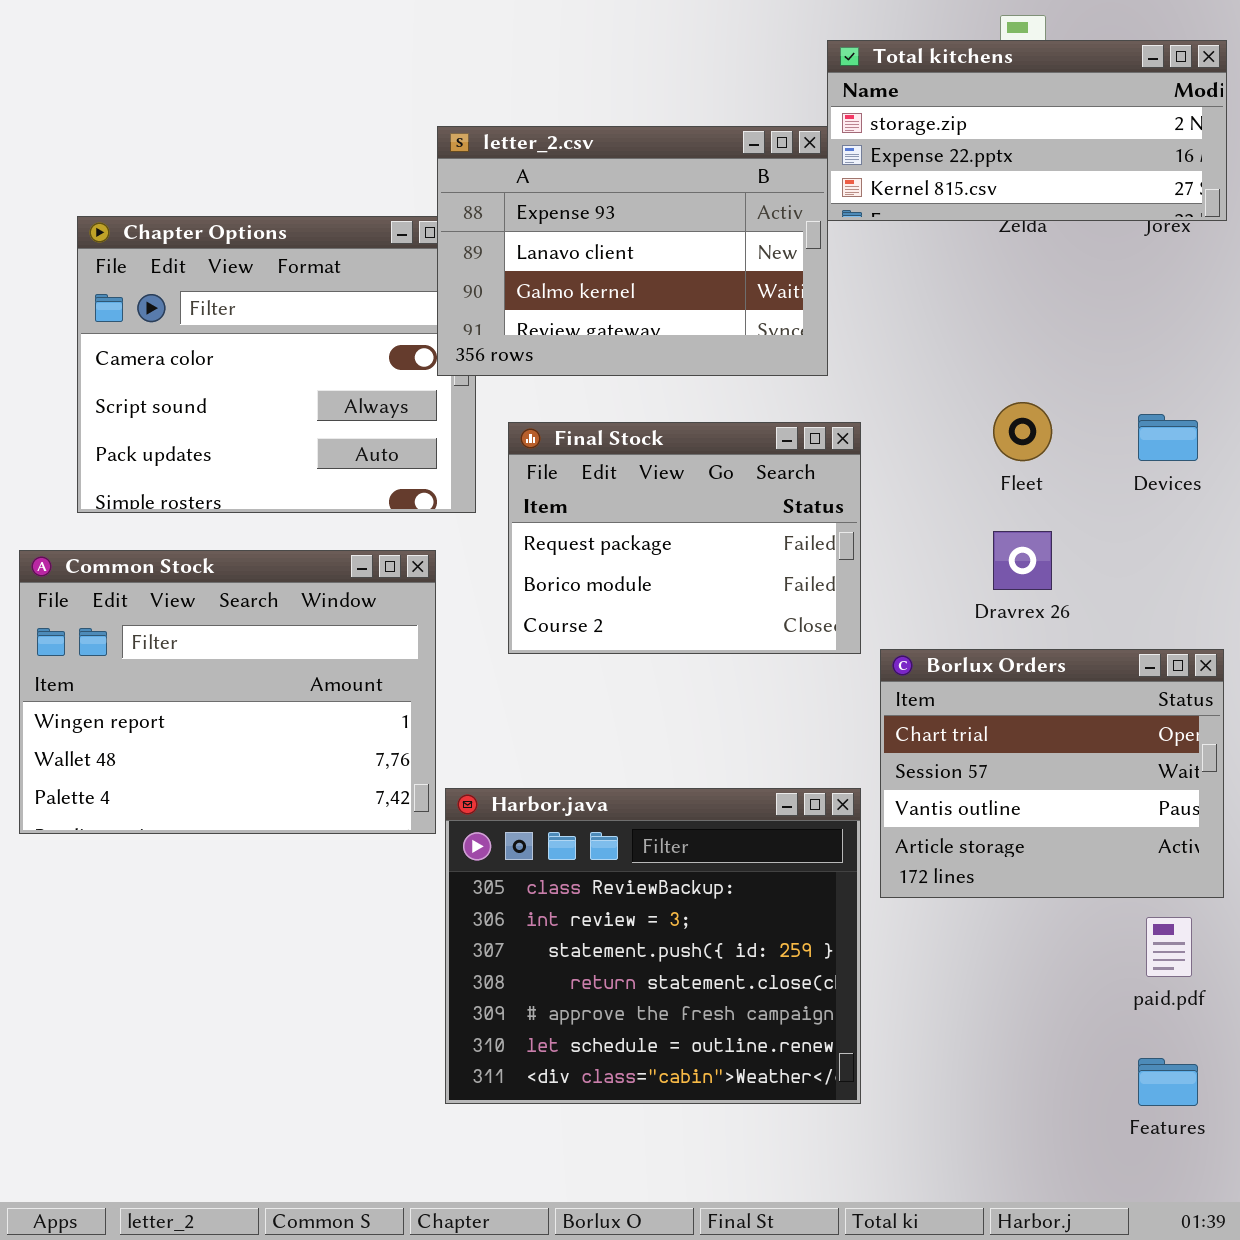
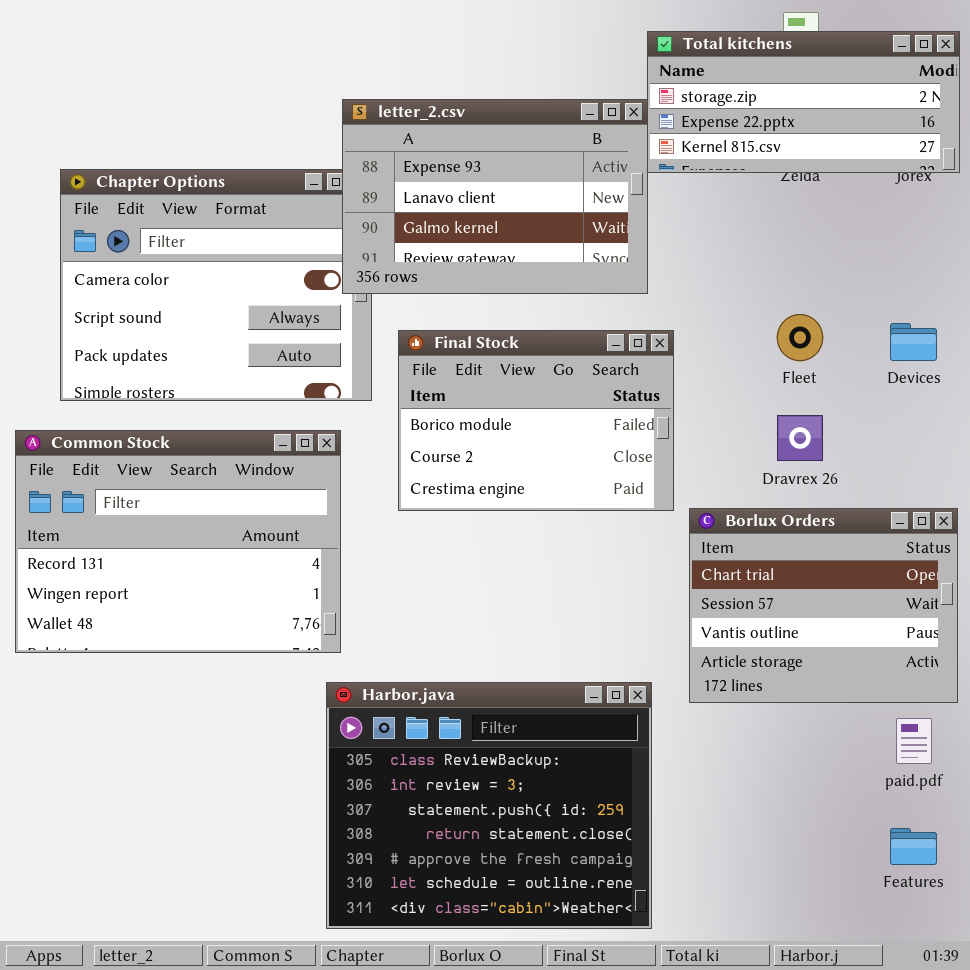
Final Stock: [508,422,861,654] -> [398,330,674,511], scrolled down 1 row
Common Stock: [19,550,436,834] -> [15,430,341,653], scrolled up 1 row
Harbor.java: [445,788,861,1104] -> [326,682,652,929], moved

